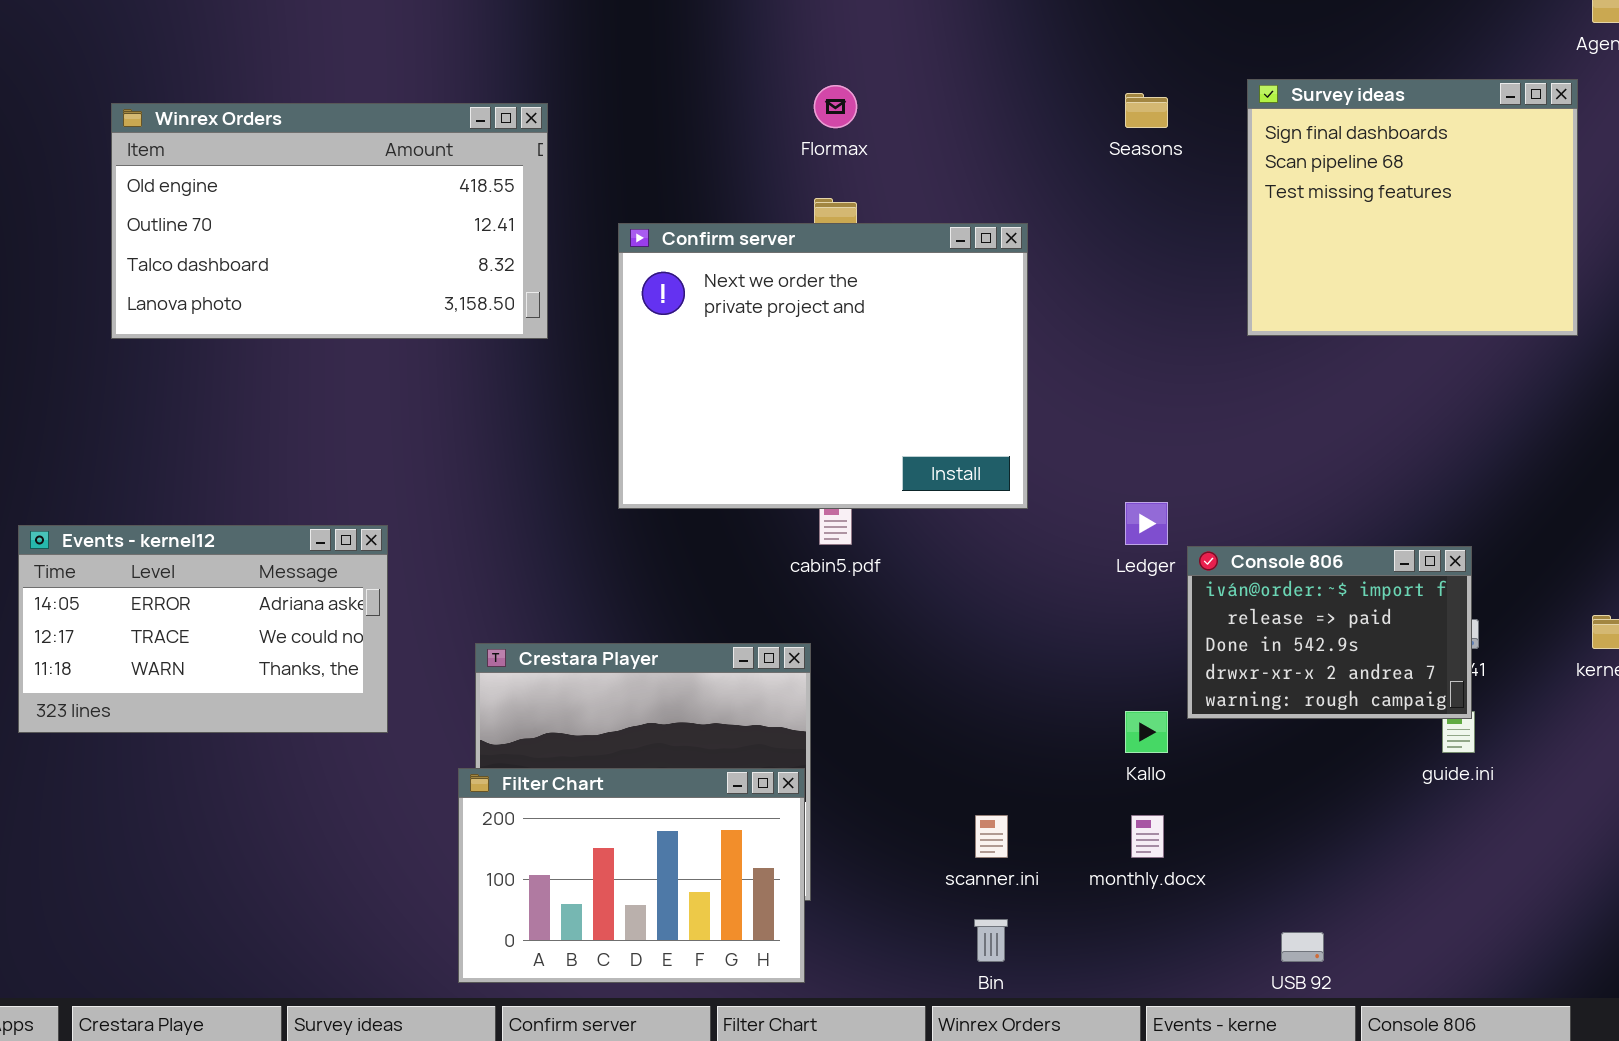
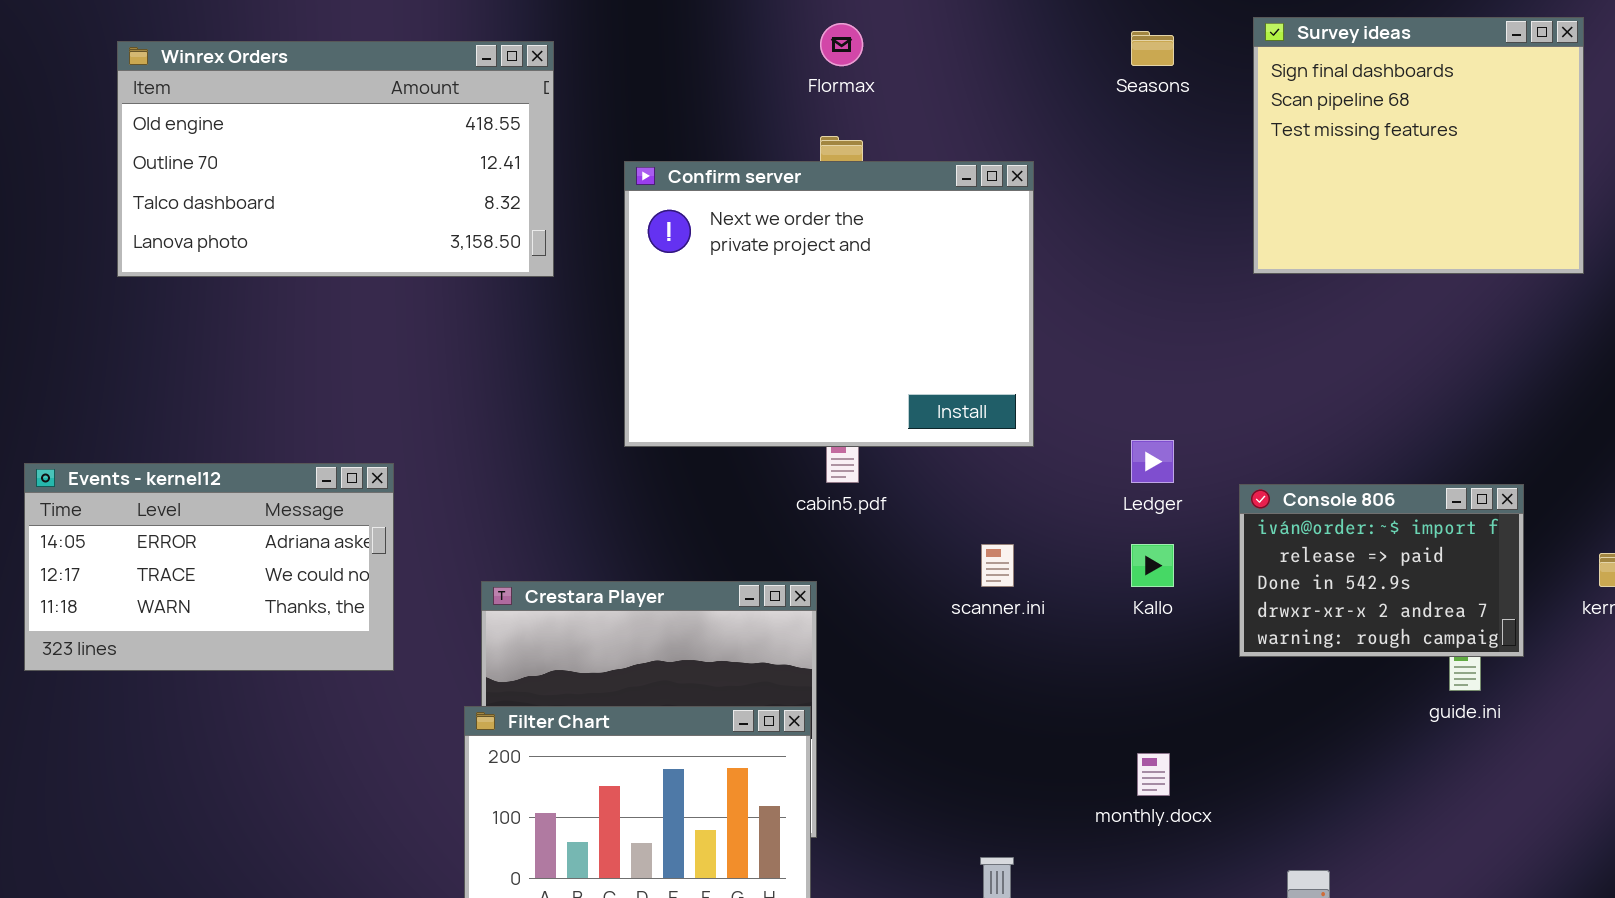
Console 806: [1187,546,1472,719] -> [1239,484,1524,657], moved
Kallo: [1125,711,1168,753] -> [1131,544,1174,587], moved
scanner.ini: [975,815,1008,858] -> [981,544,1014,587], moved

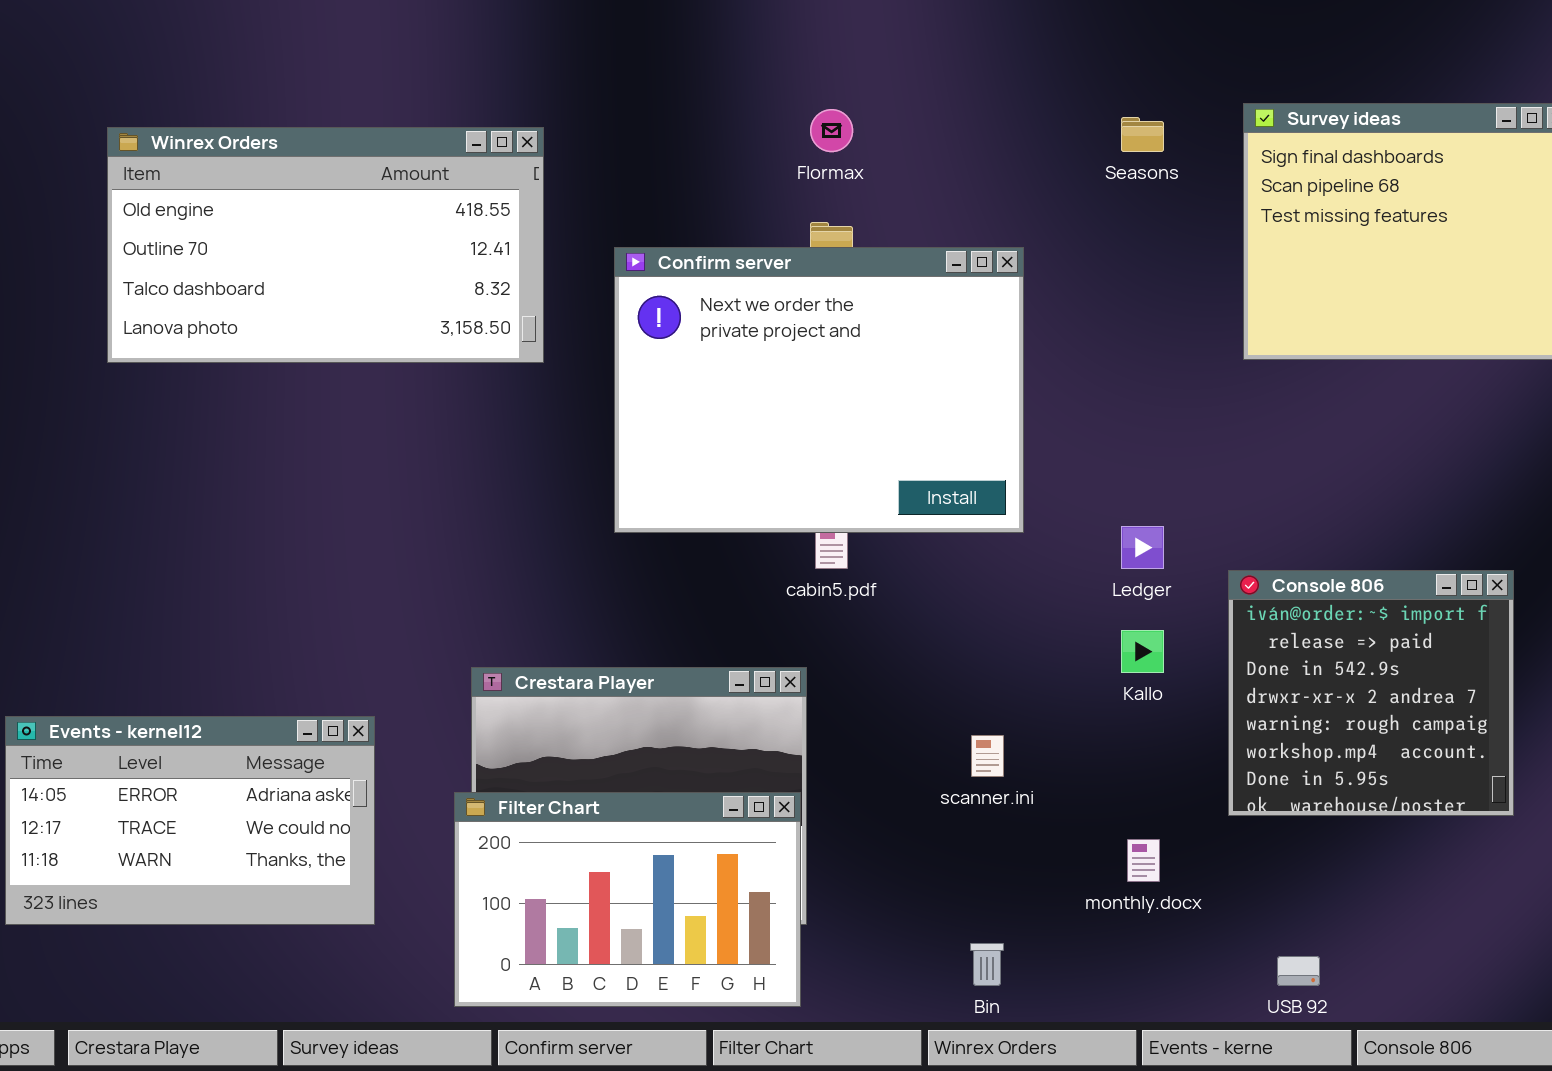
Events - kernel12: [24,463,394,671] -> [5,716,375,925], moved
Console 806: [1239,484,1524,657] -> [1228,570,1514,816], resized
scanner.ini: [981,544,1014,587] -> [971,735,1004,777], moved

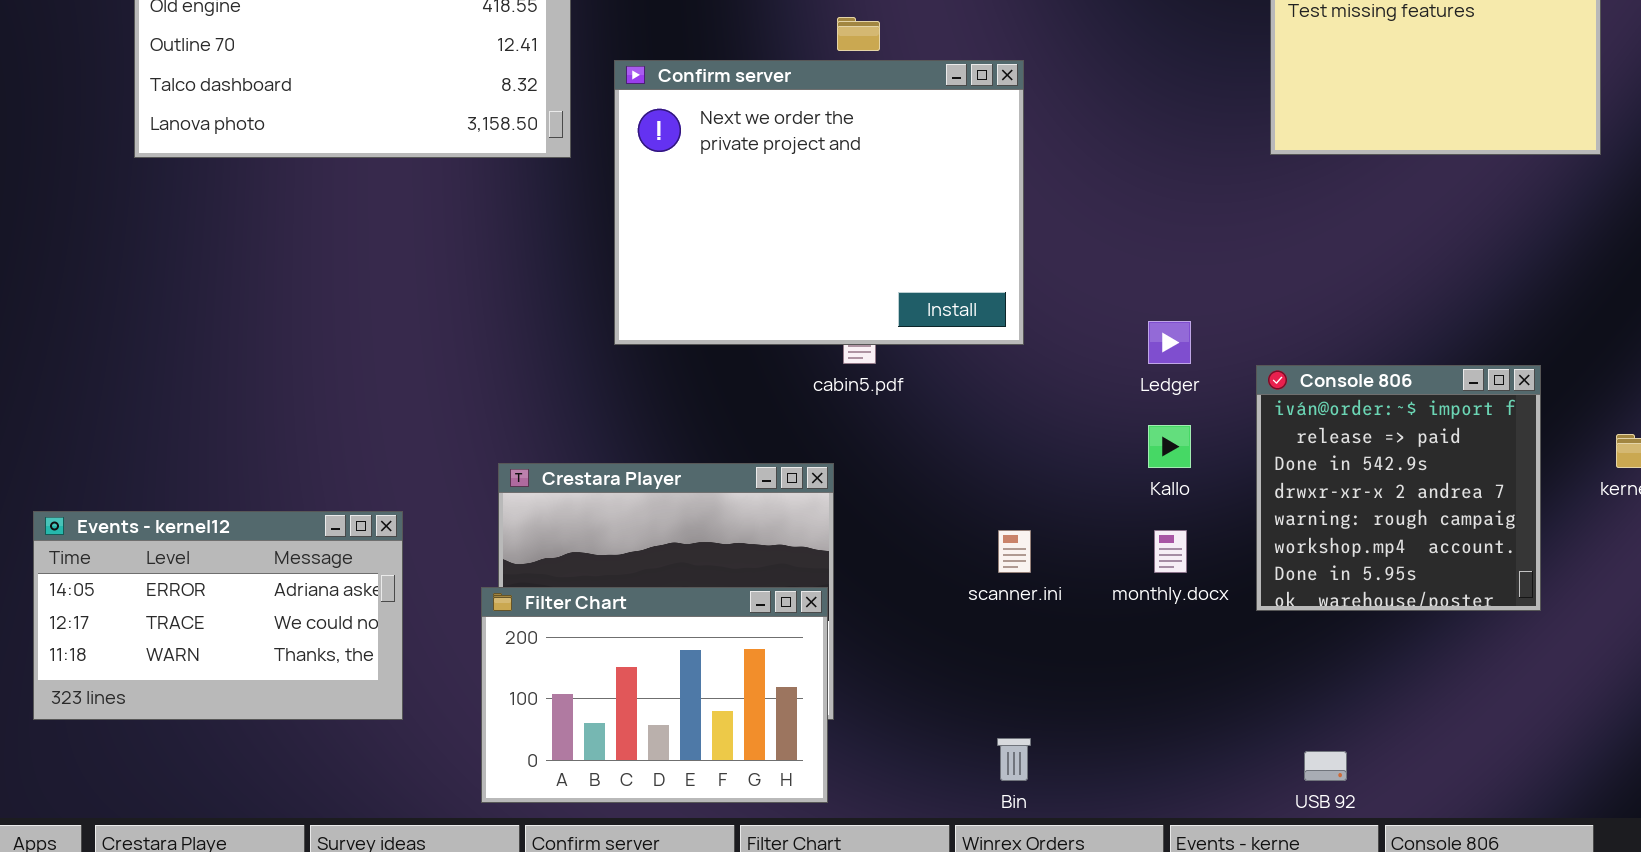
Confirm server: [614,247,1024,533] -> [614,60,1024,345], moved
monthly.docx: [1127,839,1160,882] -> [1154,530,1187,573], moved

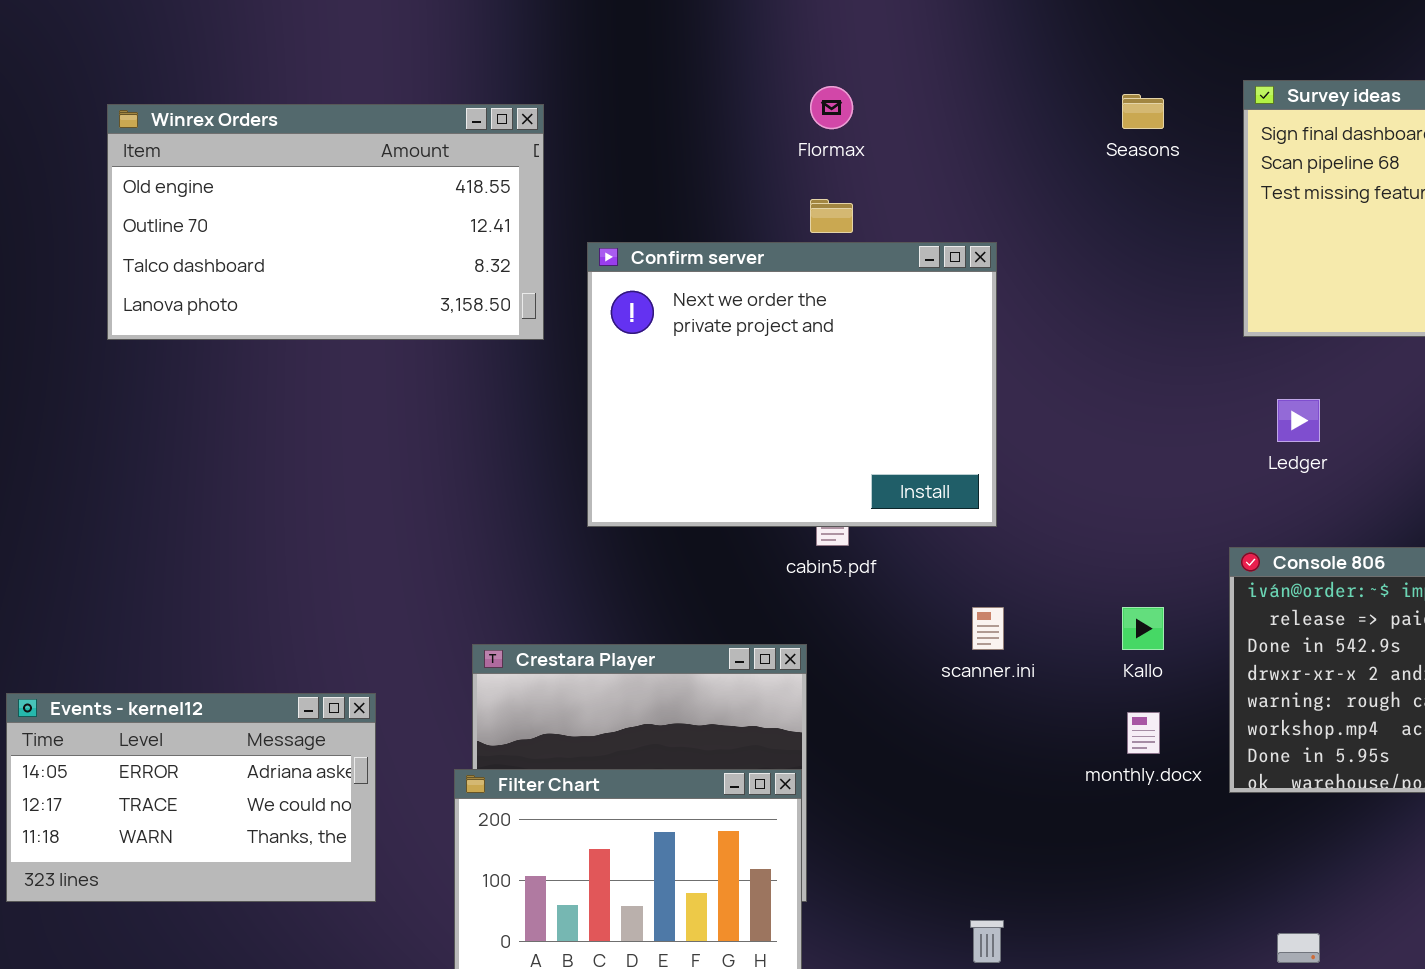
Ledger: [1148,321,1191,364] -> [1277,399,1320,442], moved
scanner.ini: [998,530,1031,573] -> [972,607,1004,650], moved

